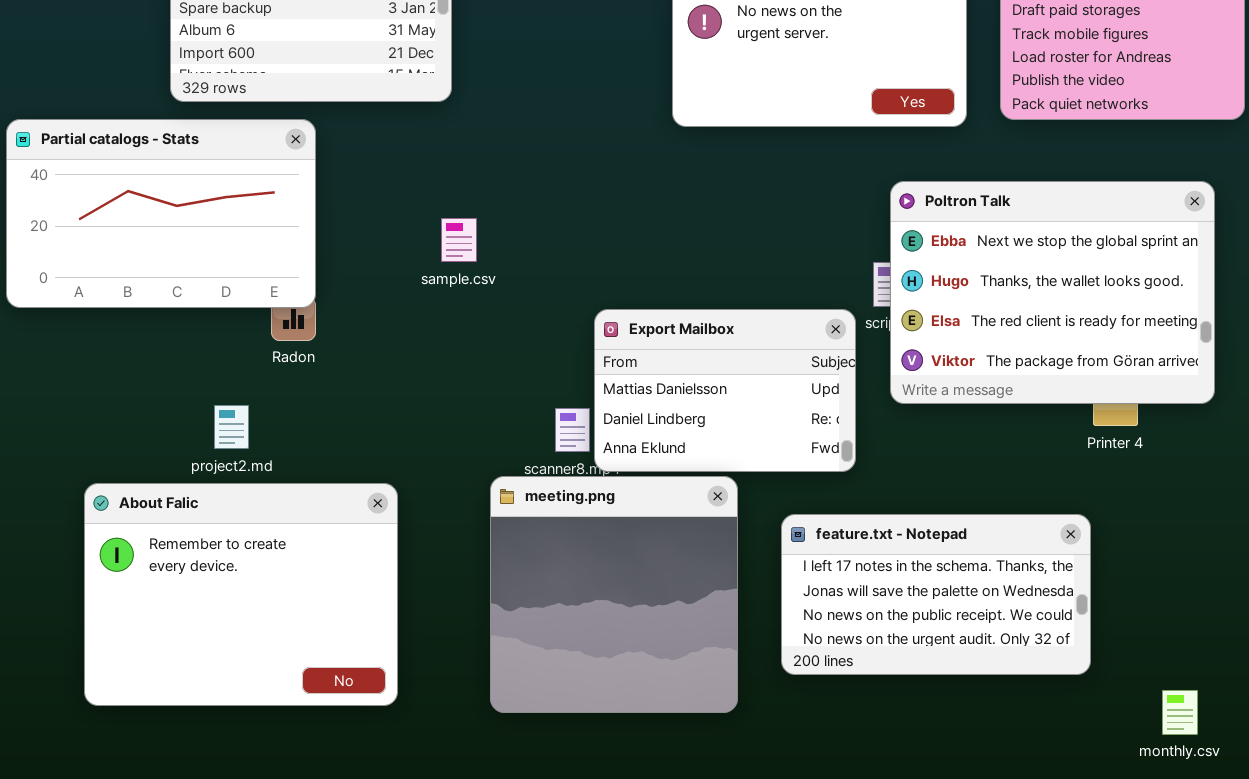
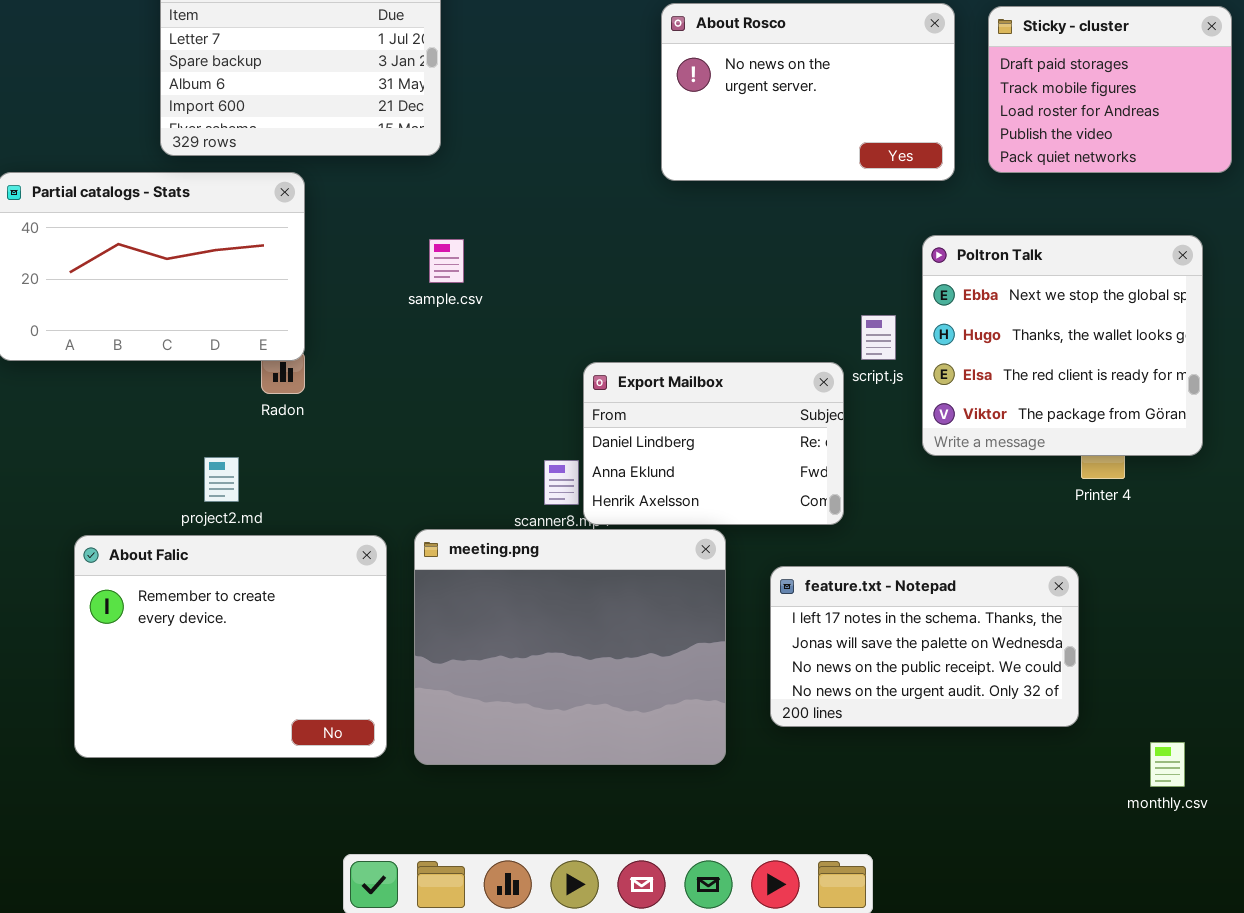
Poltron Talk: [890,181,1215,404] -> [922,235,1203,456], resized
sample.csv: [441,218,477,262] -> [429,239,464,283], moved
Export Mailbox: [594,309,856,472] -> [583,362,844,525], scrolled down 1 row
meeting.png: [490,476,738,713] -> [414,529,726,765], resized

